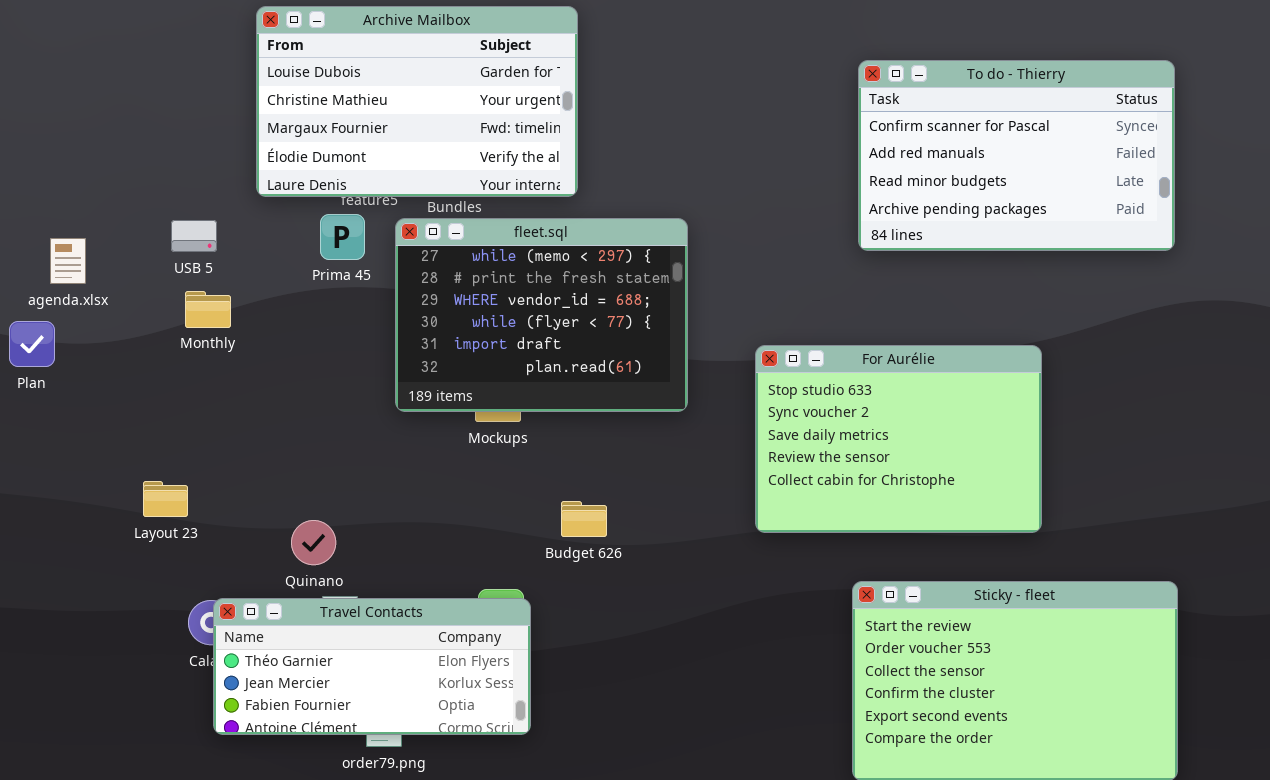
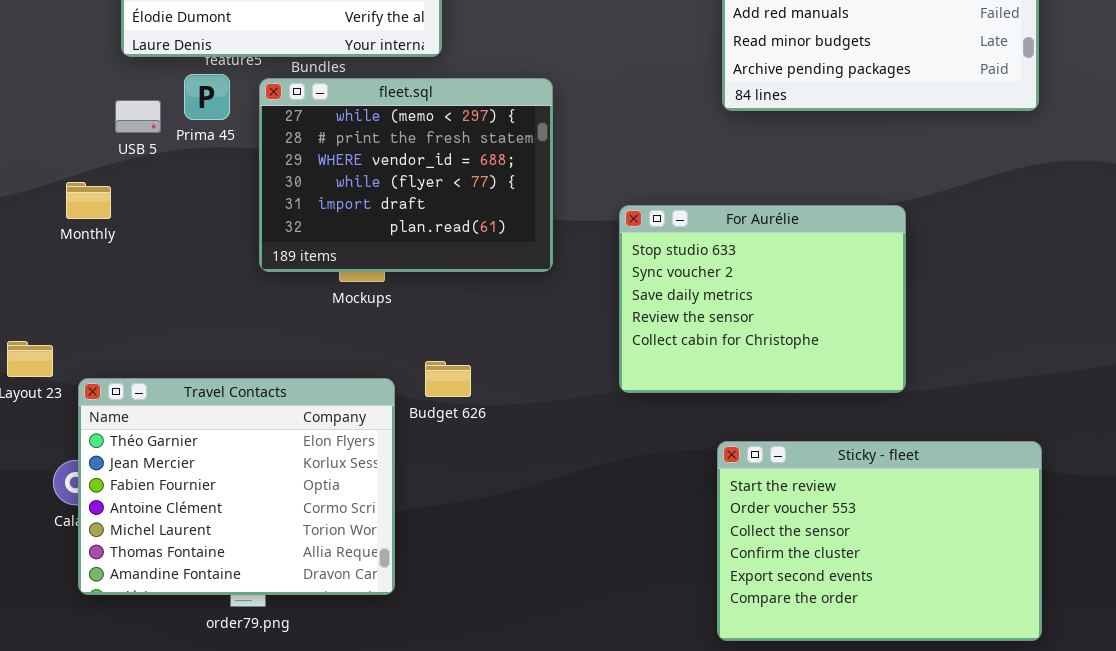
USB 5: [171,220,217,252] -> [115,100,161,133], moved
Monthly: [185,291,231,328] -> [66,182,111,219], moved
Travel Contacts: [213,598,531,735] -> [78,378,395,595], resized

